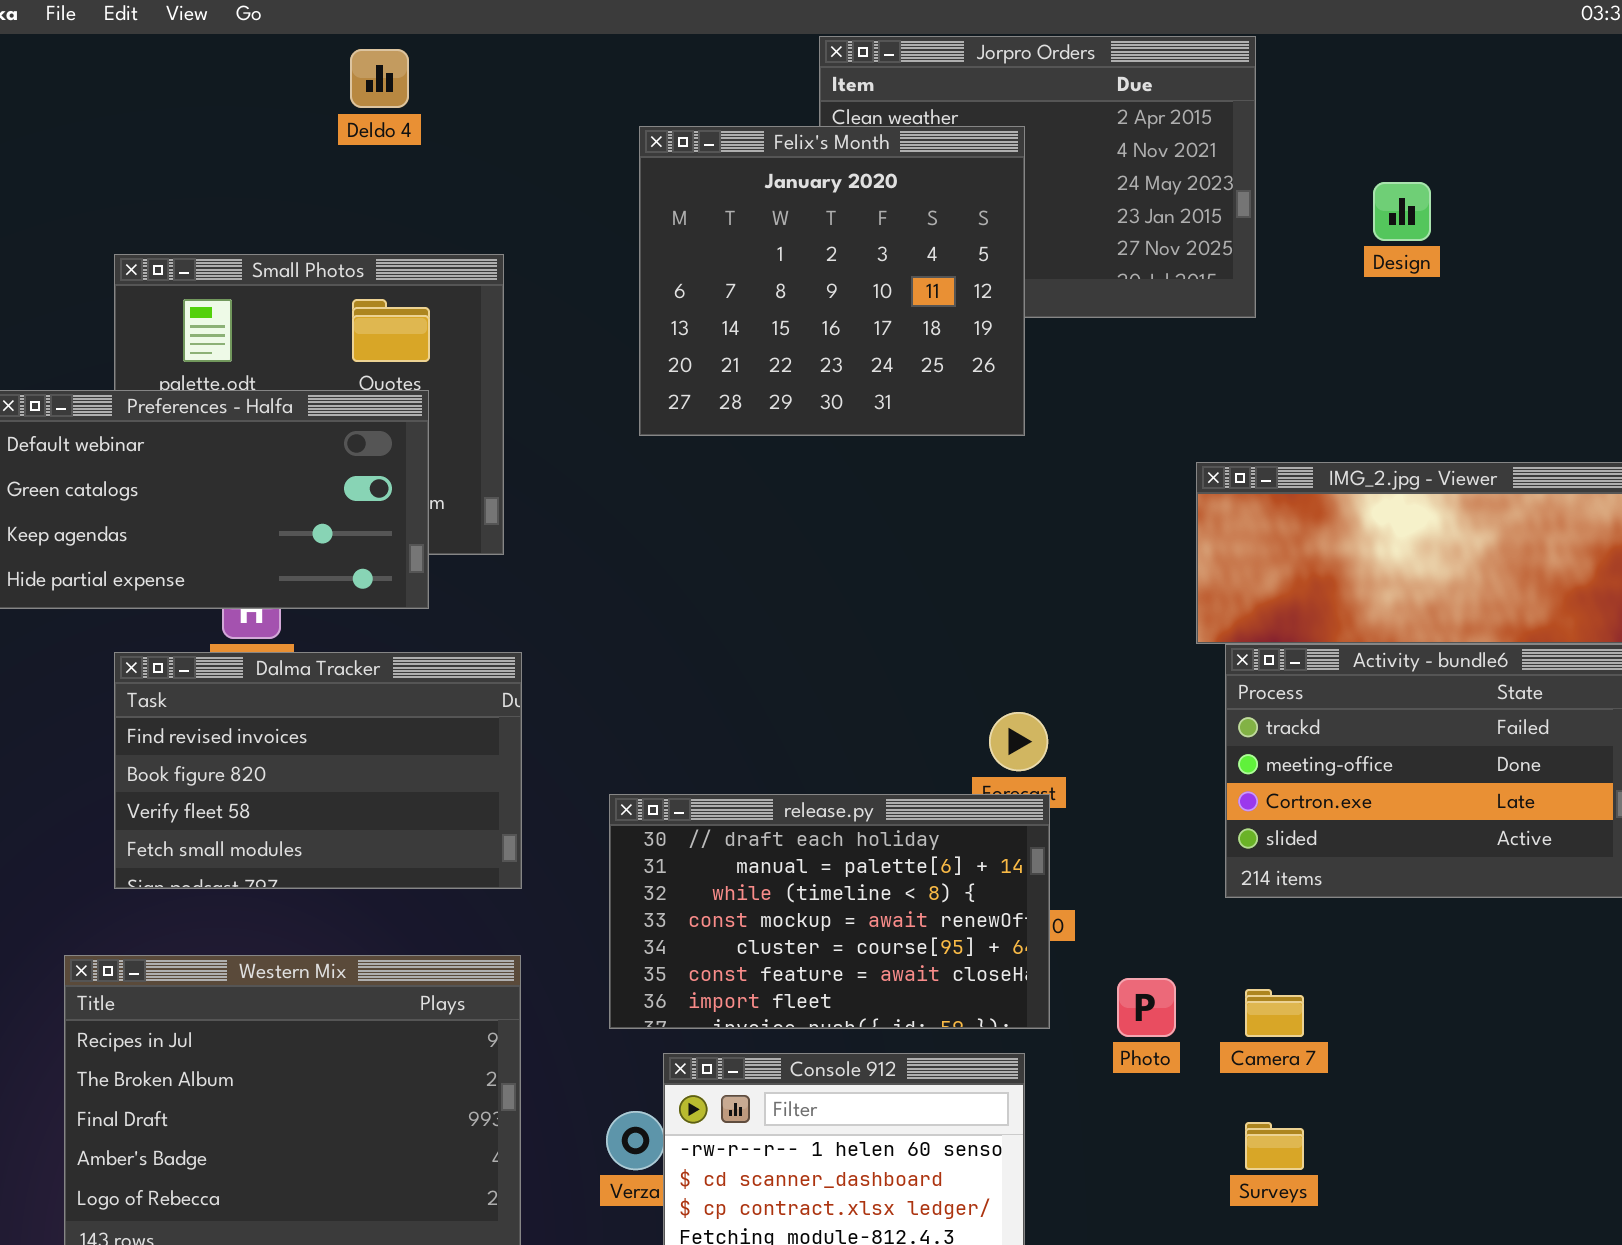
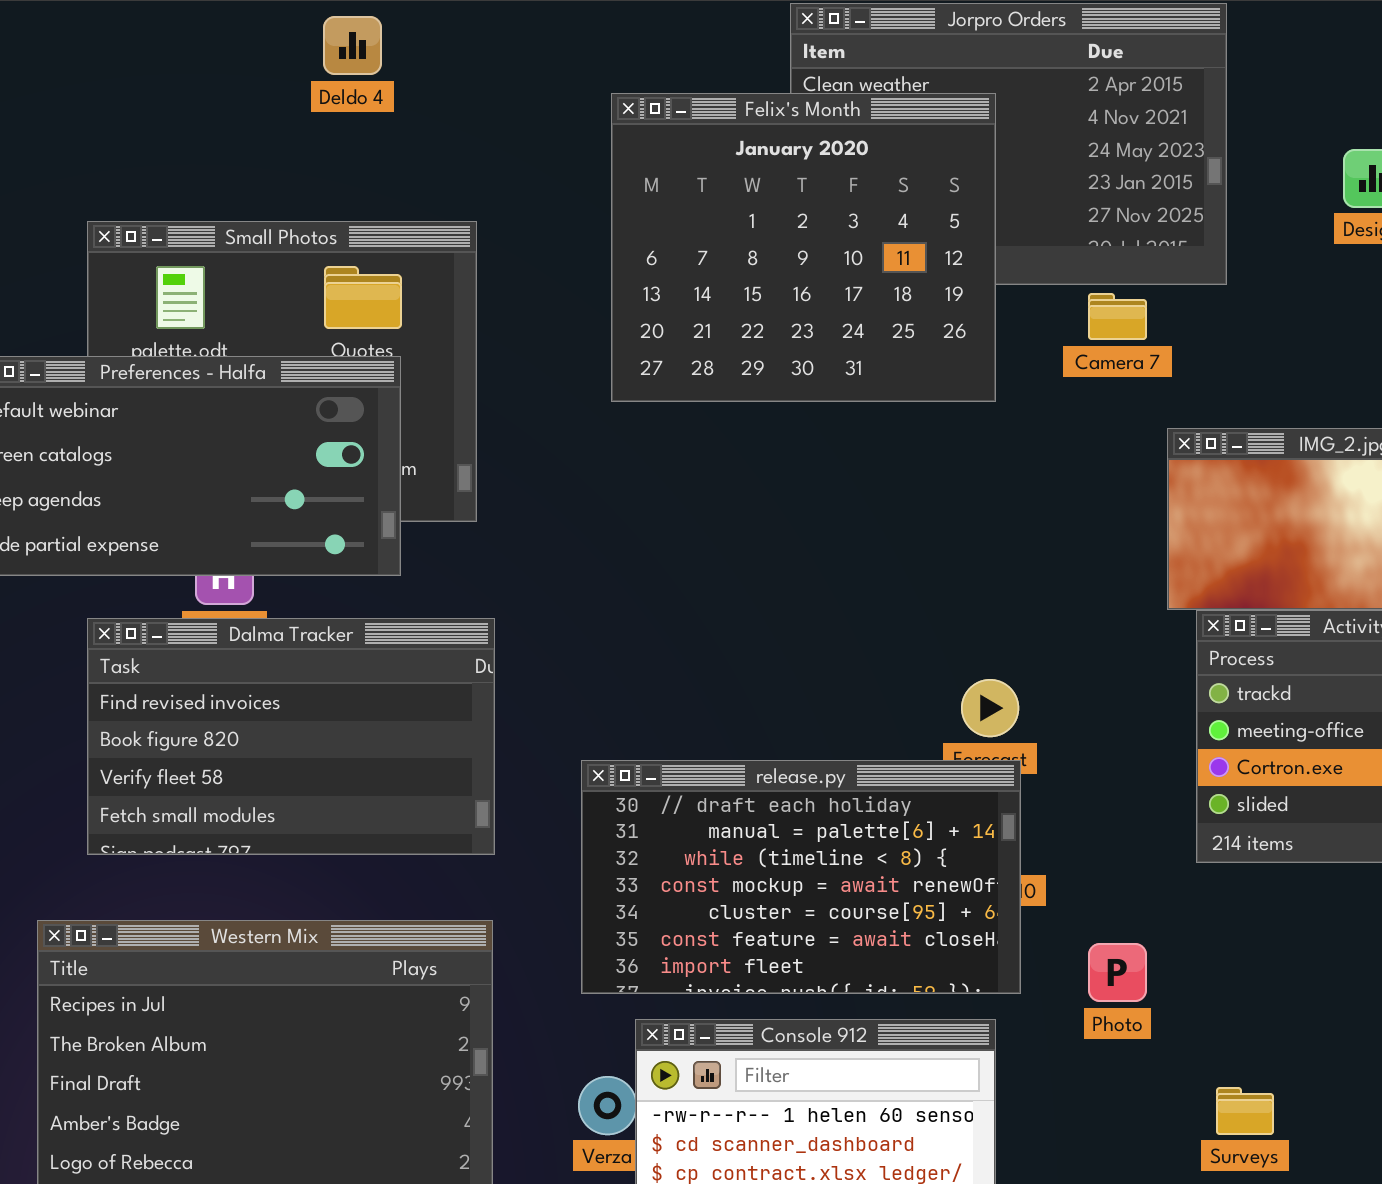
Camera 7: [1245,989,1304,1037] -> [1088,293,1147,340], moved

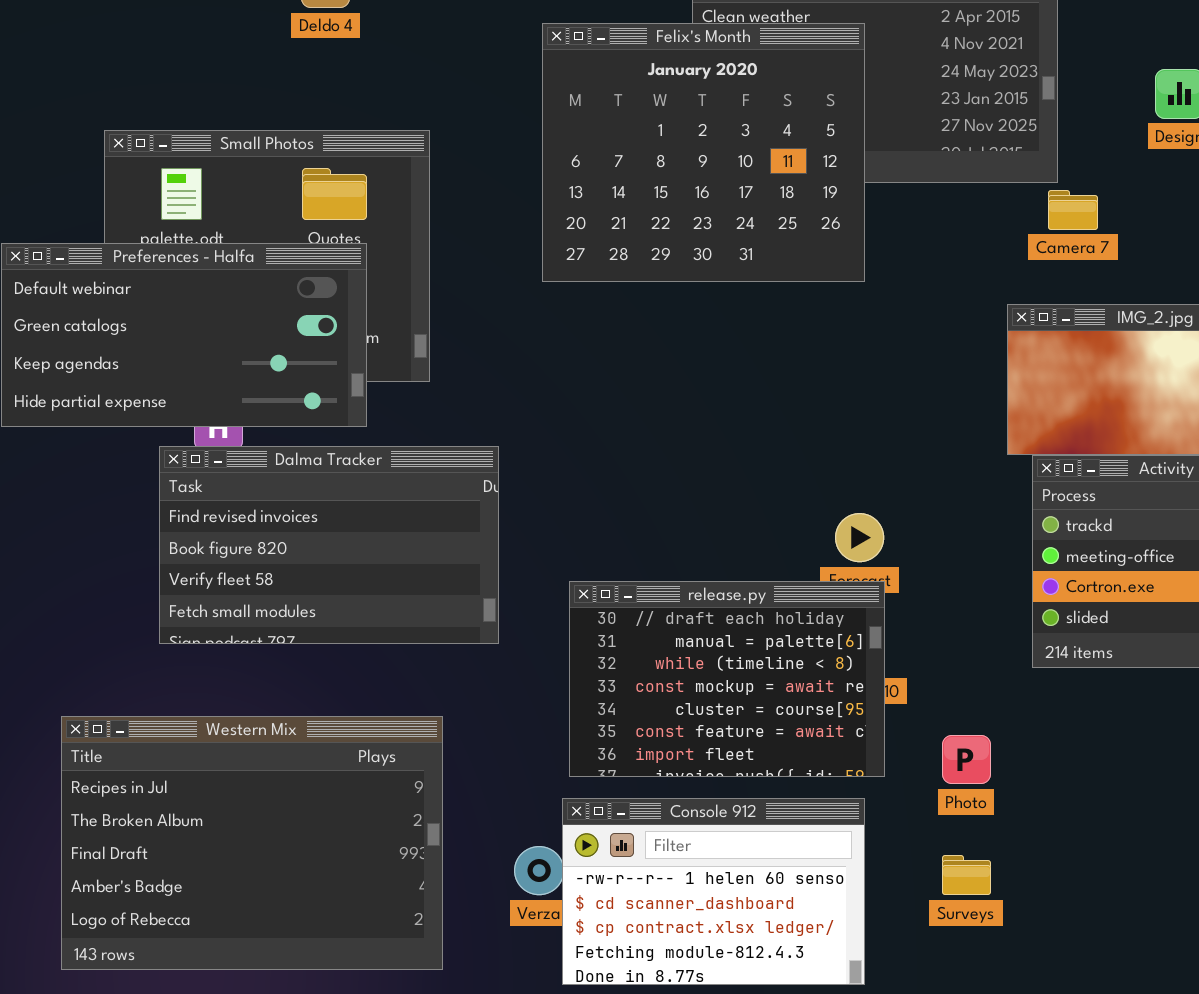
Camera 7: [1088,293,1147,340] -> [1048,190,1098,230], moved
Dalma Tracker: [87,618,495,855] -> [159,446,499,644], moved
release.py: [581,760,1021,994] -> [569,581,885,777], resized
Surveys: [1216,1087,1274,1135] -> [942,855,991,895], moved

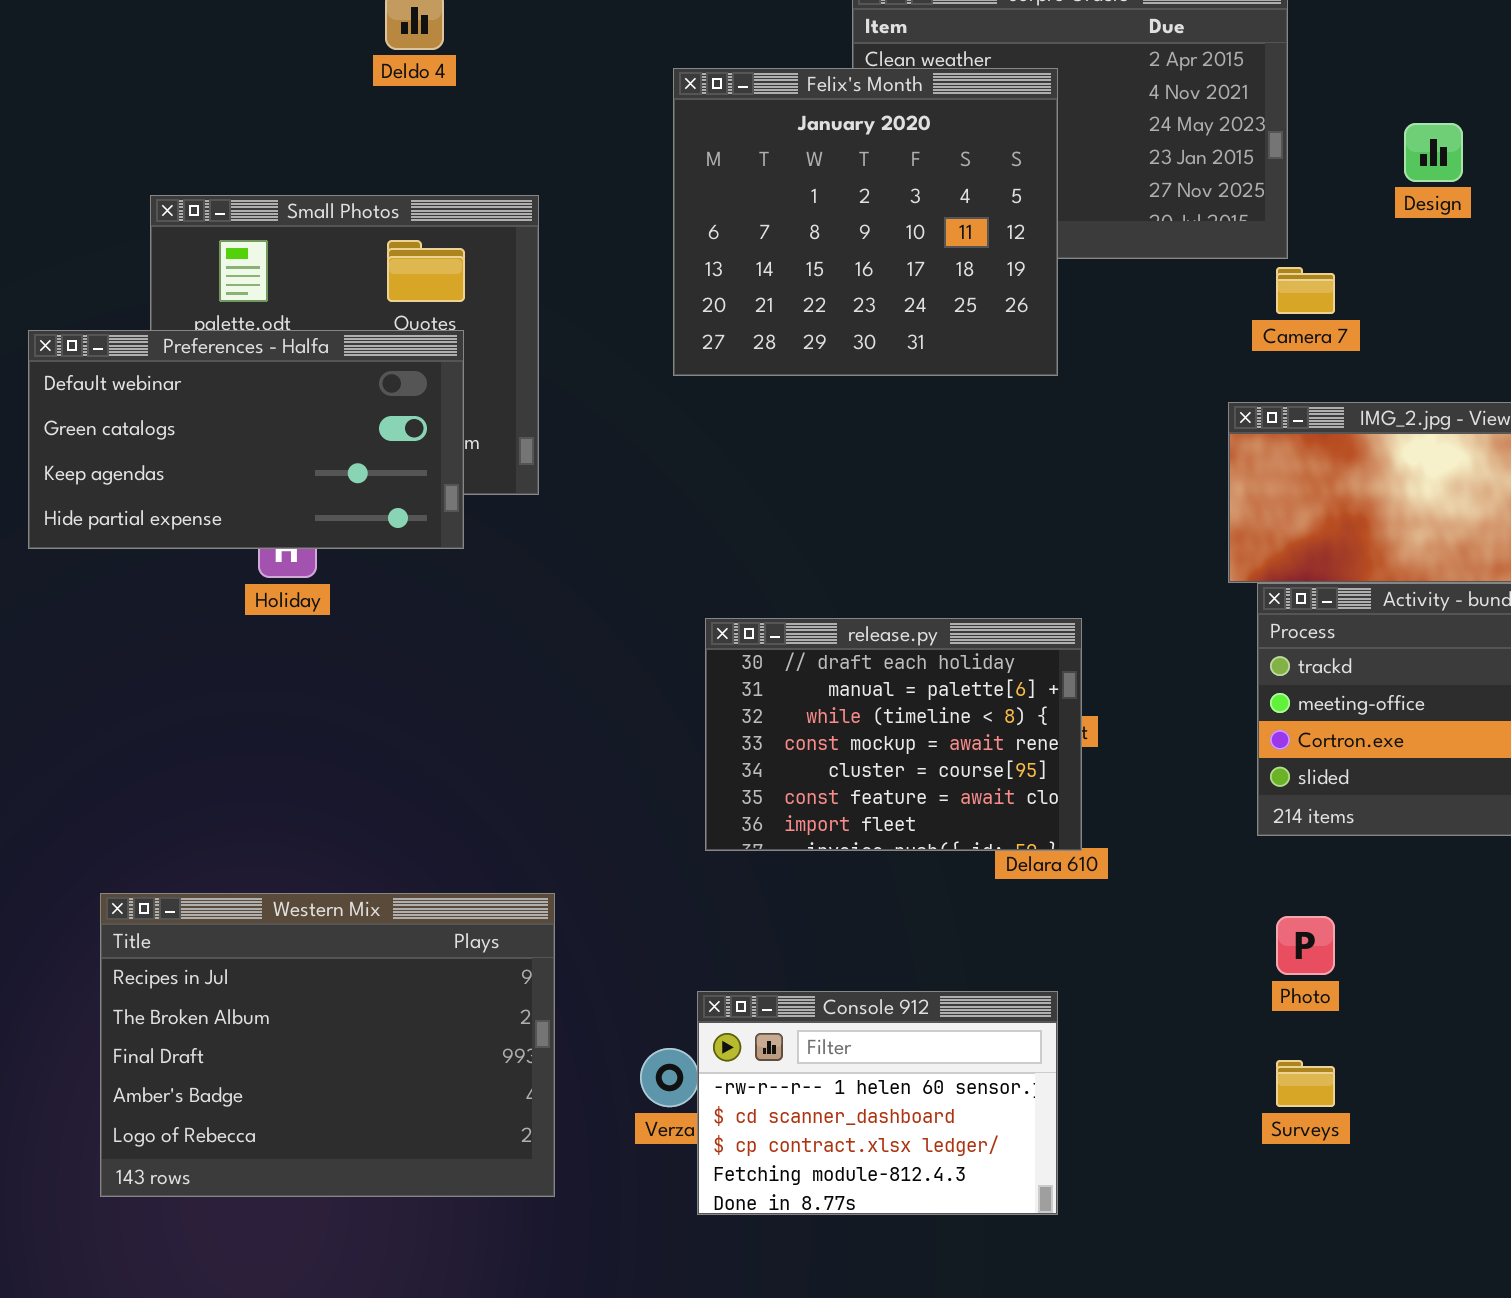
Dalma Tracker: [159,446,499,644] -> none, closed
release.py: [569,581,885,777] -> [705,618,1082,851], moved
Photo: [942,735,991,784] -> [1276,916,1335,975], moved
Surveys: [942,855,991,895] -> [1276,1060,1335,1107], moved

